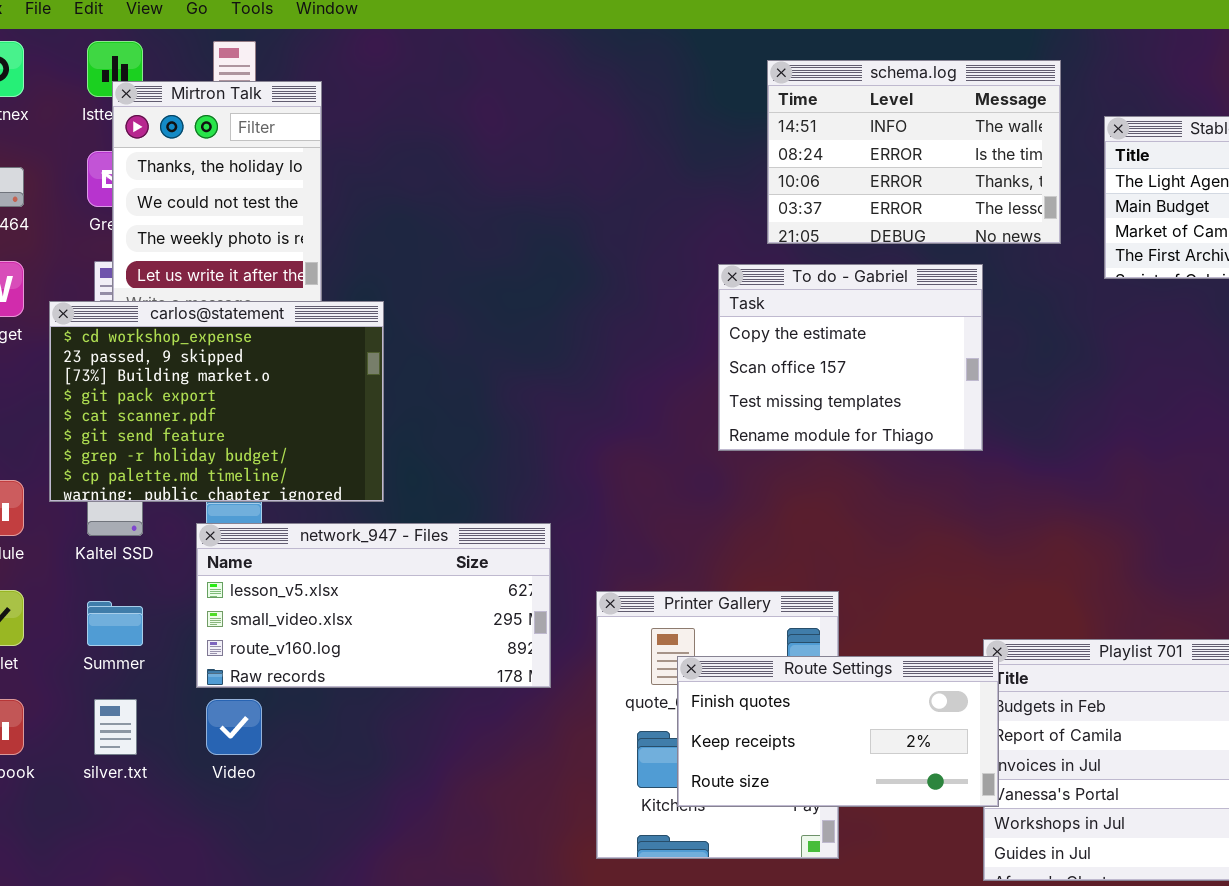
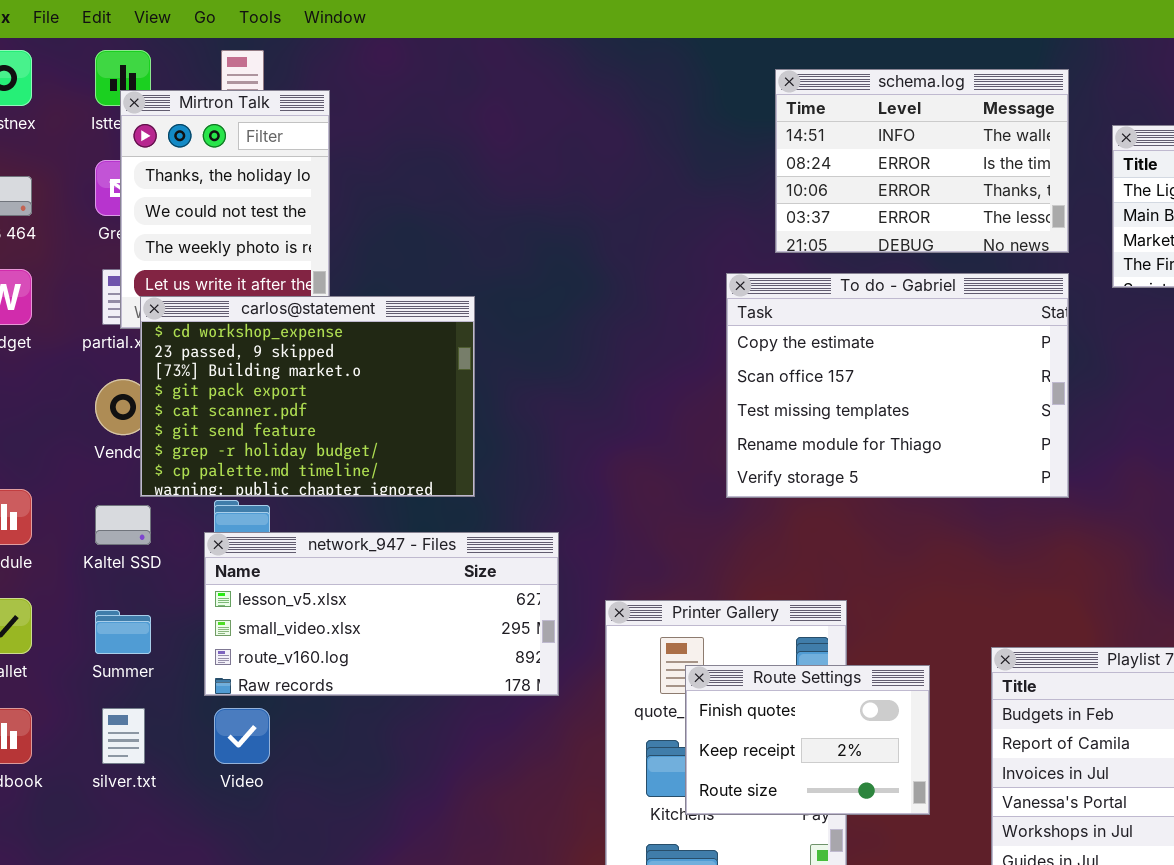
To do - Gabriel: [718,264,983,451] -> [726,273,1069,498], resized
carlos@statement: [49,301,384,502] -> [140,296,475,497], moved
Route Settings: [677,656,999,807] -> [685,665,930,815], resized

